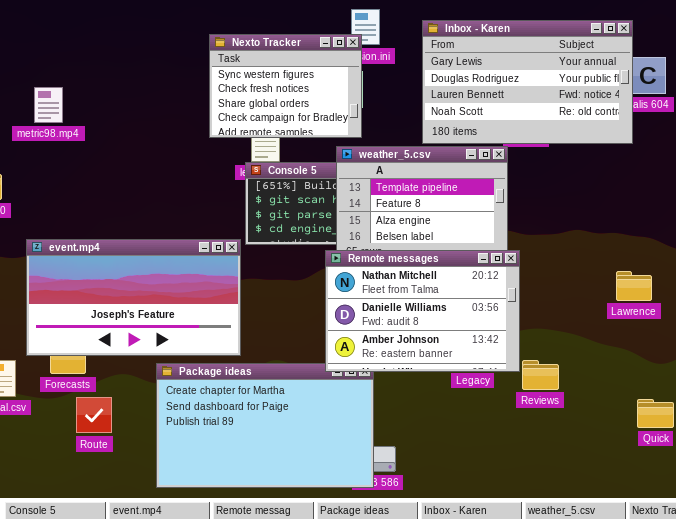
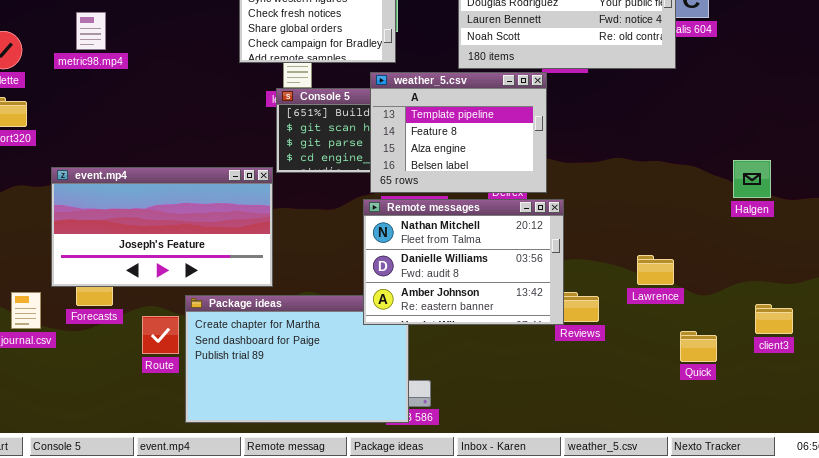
metric98.mp4: [34,87,63,123] -> [76,12,106,50], moved
Remote messages: [325,250,520,372] -> [363,199,564,325], moved
Lawrence: [616,271,652,301] -> [637,255,674,285], moved
Route: [76,397,112,433] -> [142,316,179,354], moved

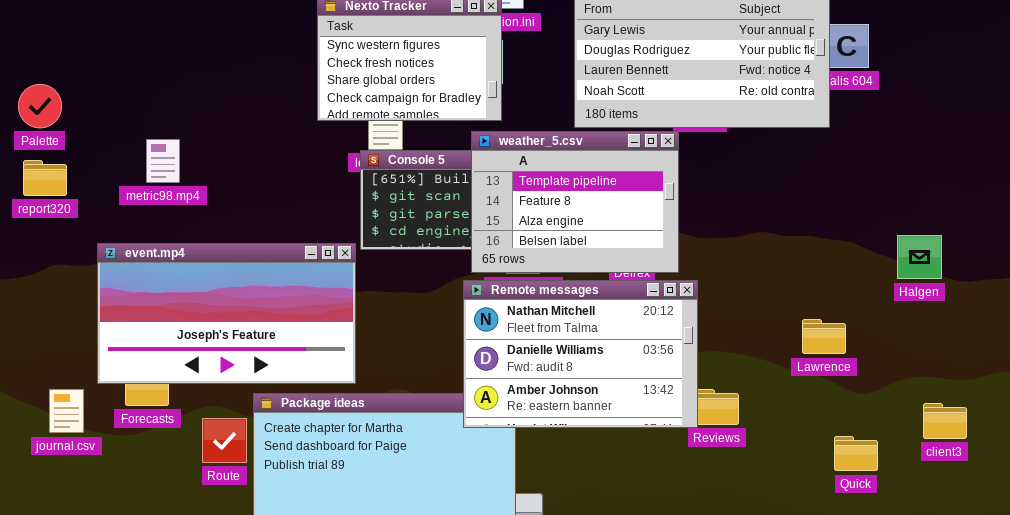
metric98.mp4: [76,12,106,50] -> [146,139,180,183], moved
Lawrence: [637,255,674,285] -> [802,319,846,354], moved

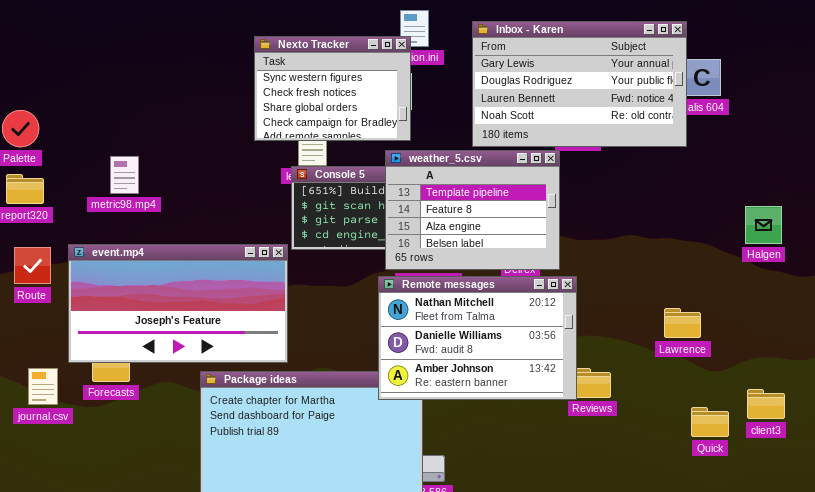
Halgen: [897,235,942,279] -> [745,206,782,244], moved
client3: [923,403,967,439] -> [747,389,785,419], moved
Route: [202,418,247,463] -> [14,247,51,284], moved

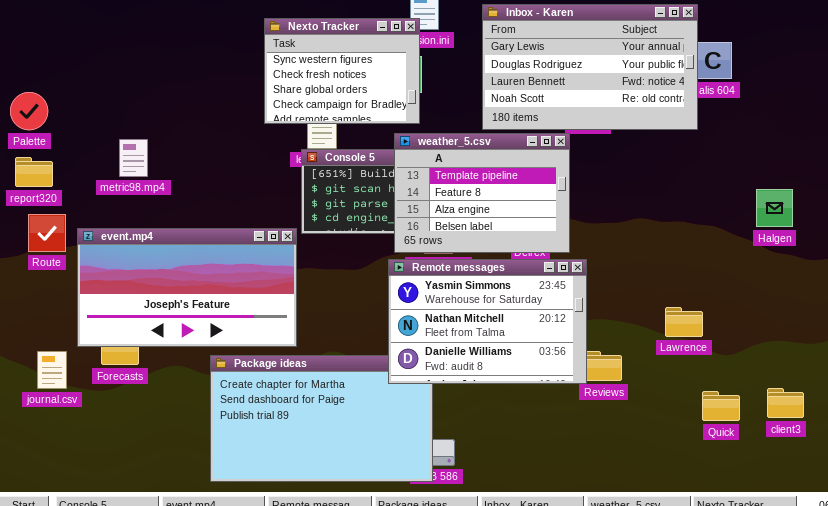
Route: [14,247,51,284] -> [28,214,66,252], moved
Remote messages: [378,276,577,400] -> [388,259,587,384], scrolled up 1 row
Lawrence: [664,308,701,338] -> [665,307,703,337], moved
client3: [747,389,785,419] -> [767,388,804,418], moved

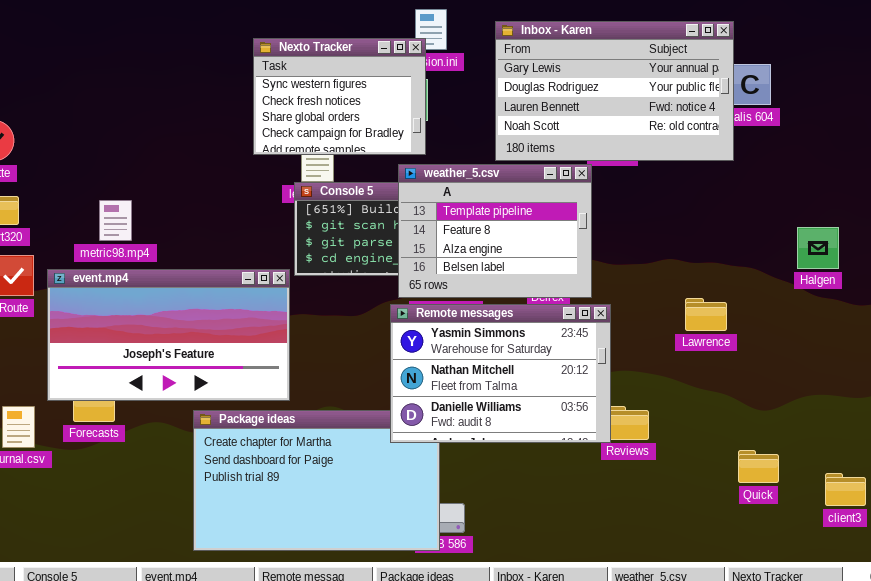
metric98.mp4: [119,139,148,177] -> [99,200,132,241], moved
Lawrence: [665,307,703,337] -> [685,298,727,331], moved
client3: [767,388,804,418] -> [825,473,866,506], moved

